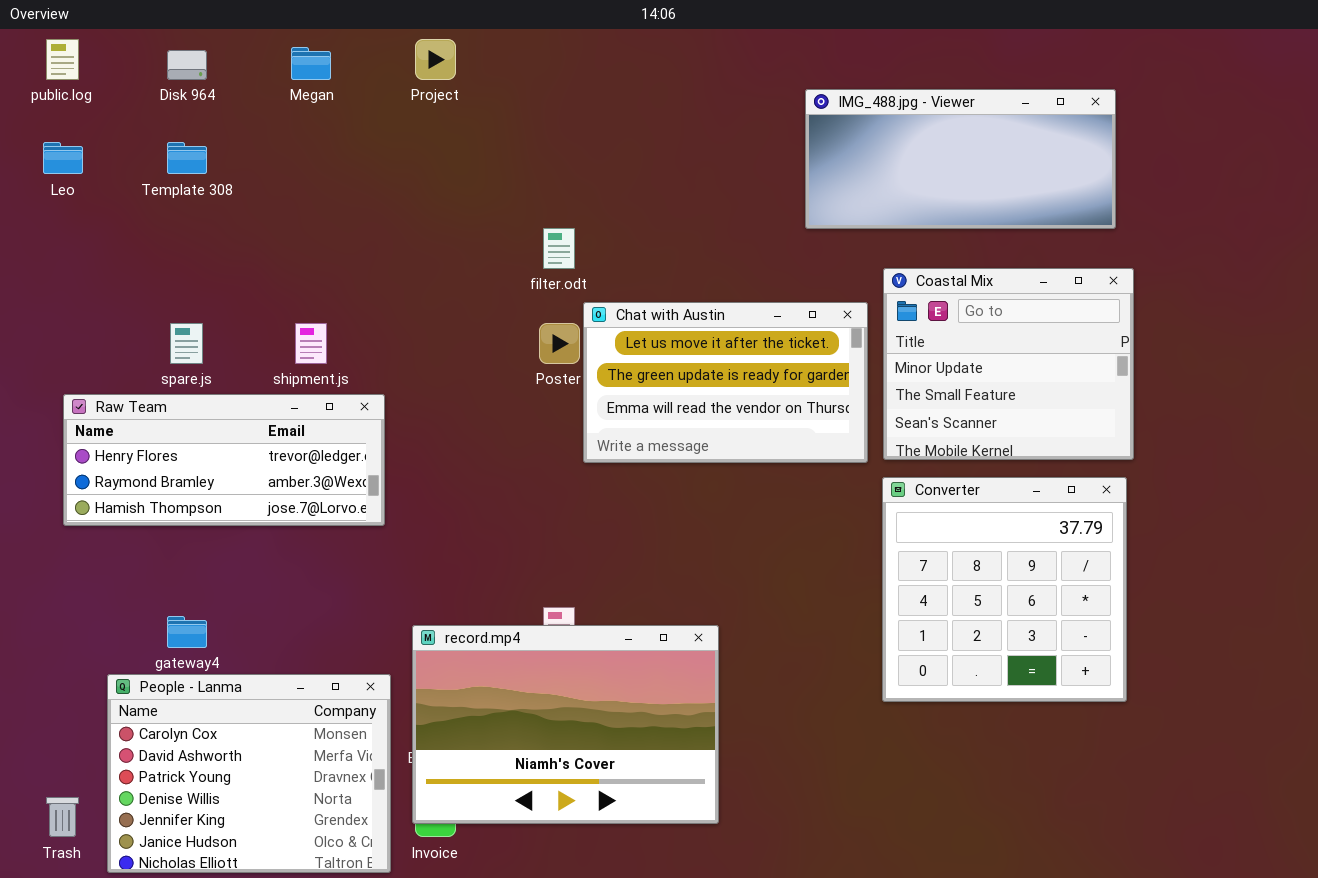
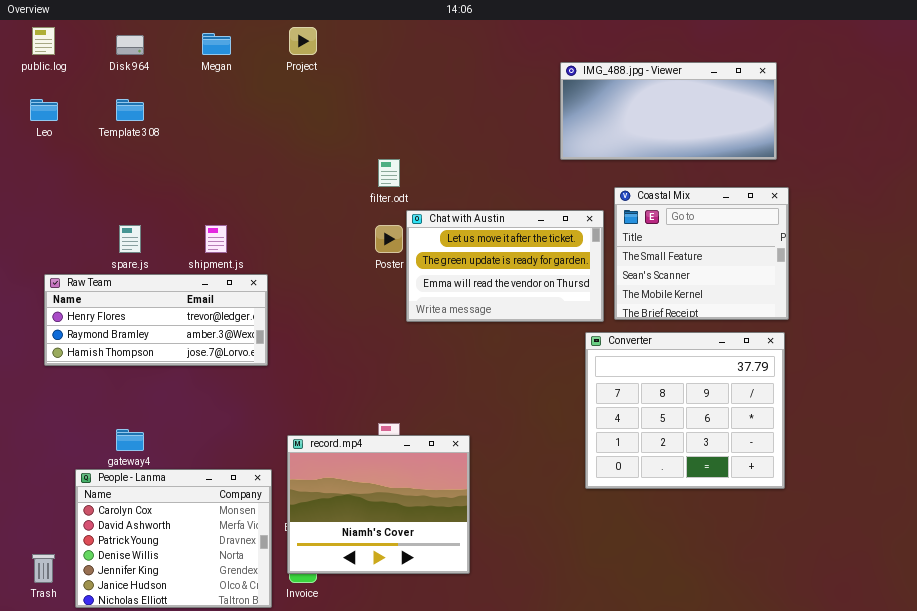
Coastal Mix: [883,268,1134,460] -> [614,187,789,320], scrolled down 1 row
Converter: [882,477,1127,702] -> [585,332,785,489], resized
record.mp4: [412,625,719,824] -> [287,435,470,574], resized

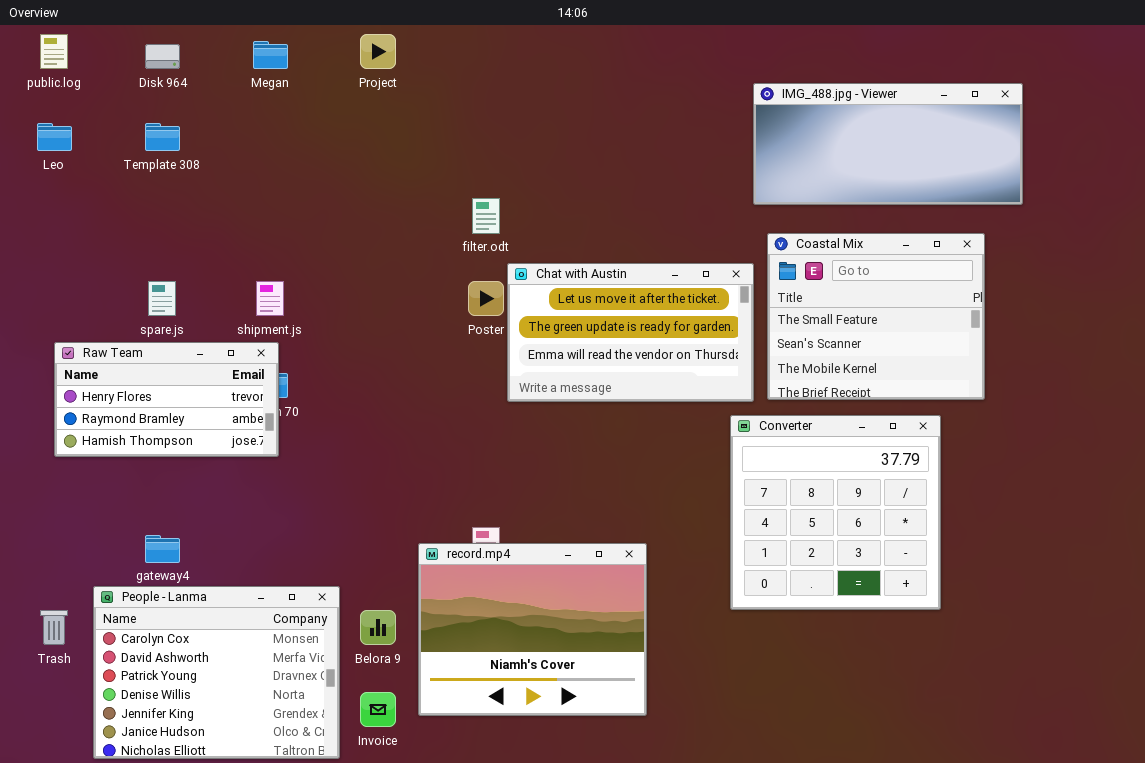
IMG_488.jpg - Viewer: [560,62,777,160] -> [753,83,1023,205], moved
Raw Team: [44,274,268,366] -> [54,342,279,457], resized
Converter: [585,332,785,489] -> [730,415,941,610], resized
record.mp4: [287,435,470,574] -> [418,543,647,716], moved
Trash: [32,554,55,583] -> [40,610,68,645], moved

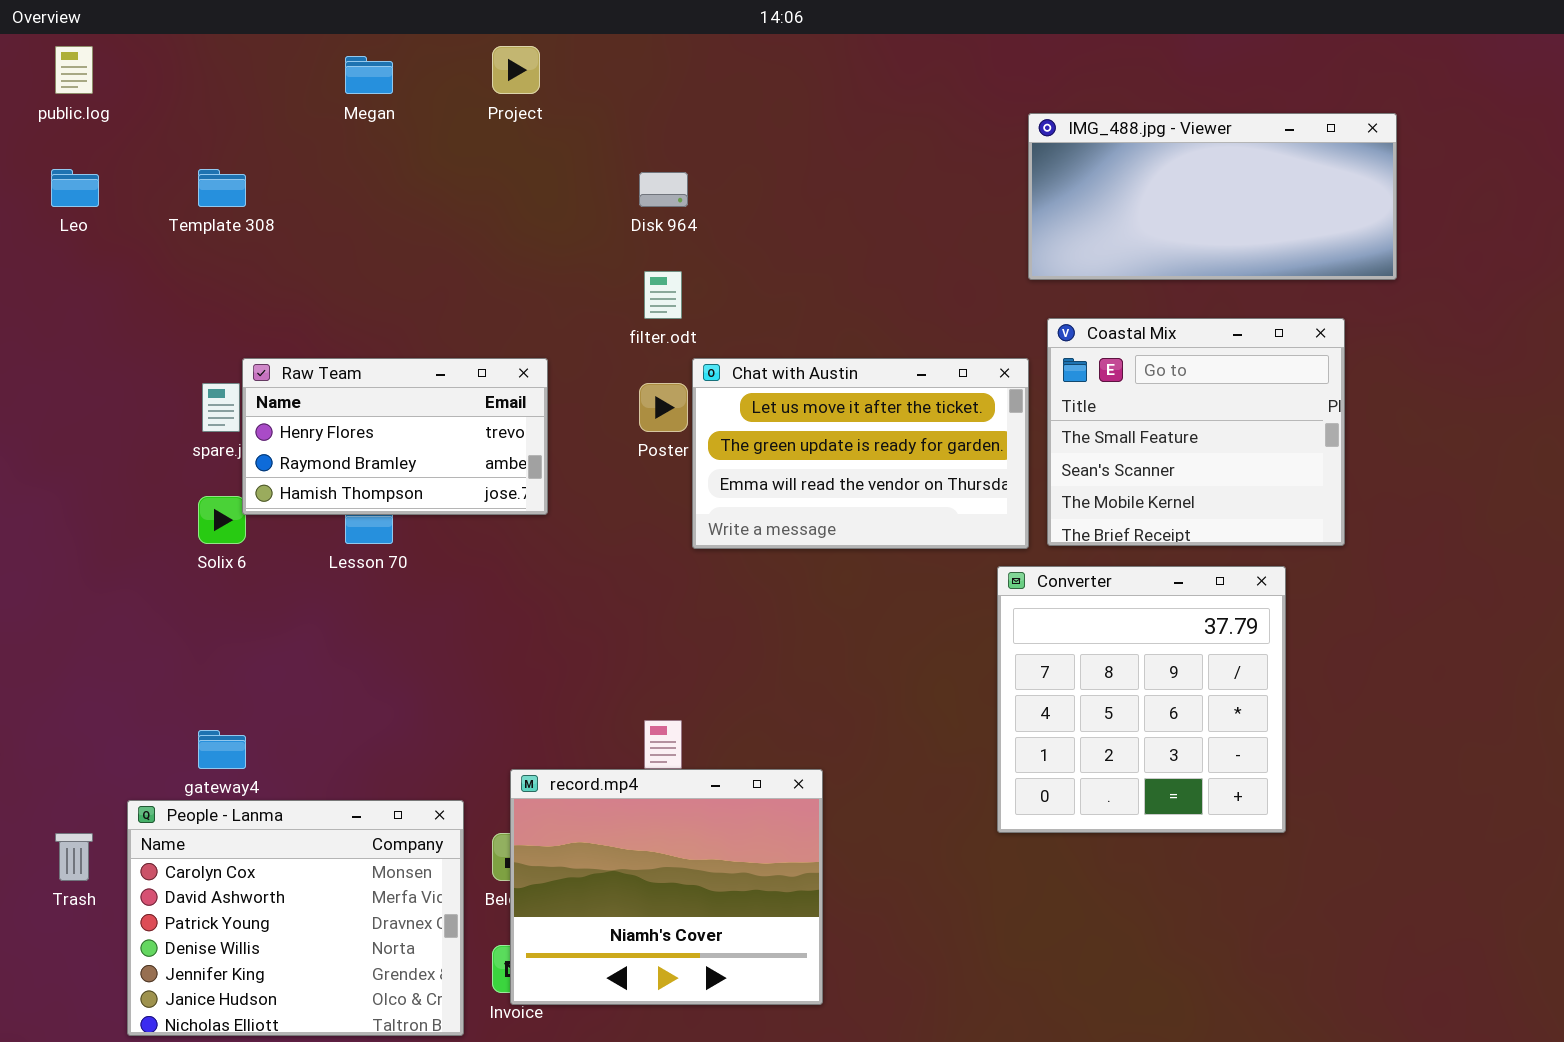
Disk 964: [145,44,180,69] -> [639,172,688,207], moved
Raw Team: [54,342,279,457] -> [242,358,548,515], moved
record.mp4: [418,543,647,716] -> [510,769,823,1005], moved

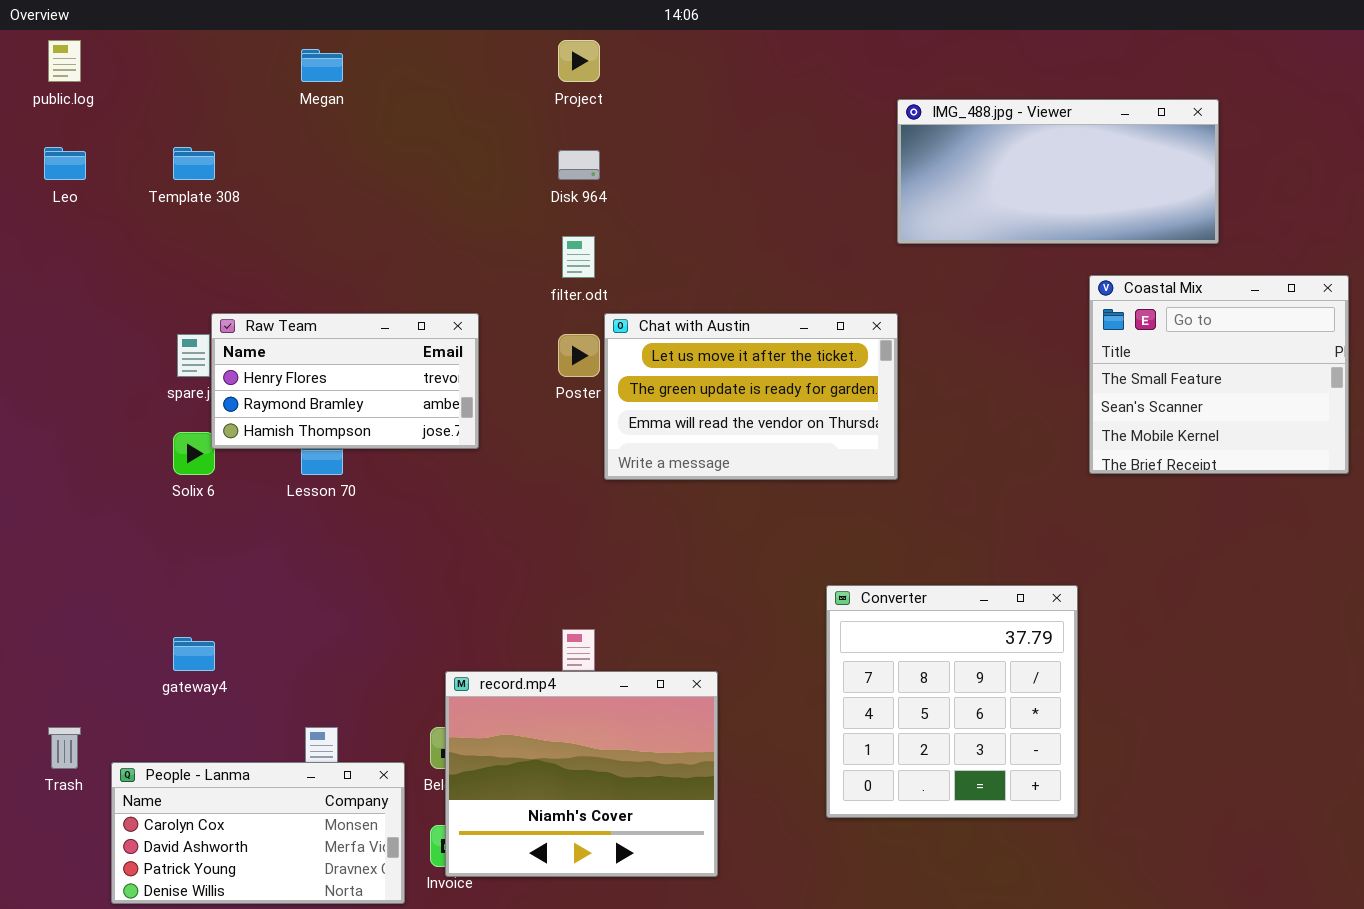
Project: [492,46,540,94] -> [558,40,600,82], moved
Coastal Mix: [1047,318,1345,546] -> [1089,275,1349,474], moved
Converter: [997,566,1286,833] -> [826,585,1078,818], moved
People - Lanma: [127,800,464,1036] -> [111,762,405,904], resized

